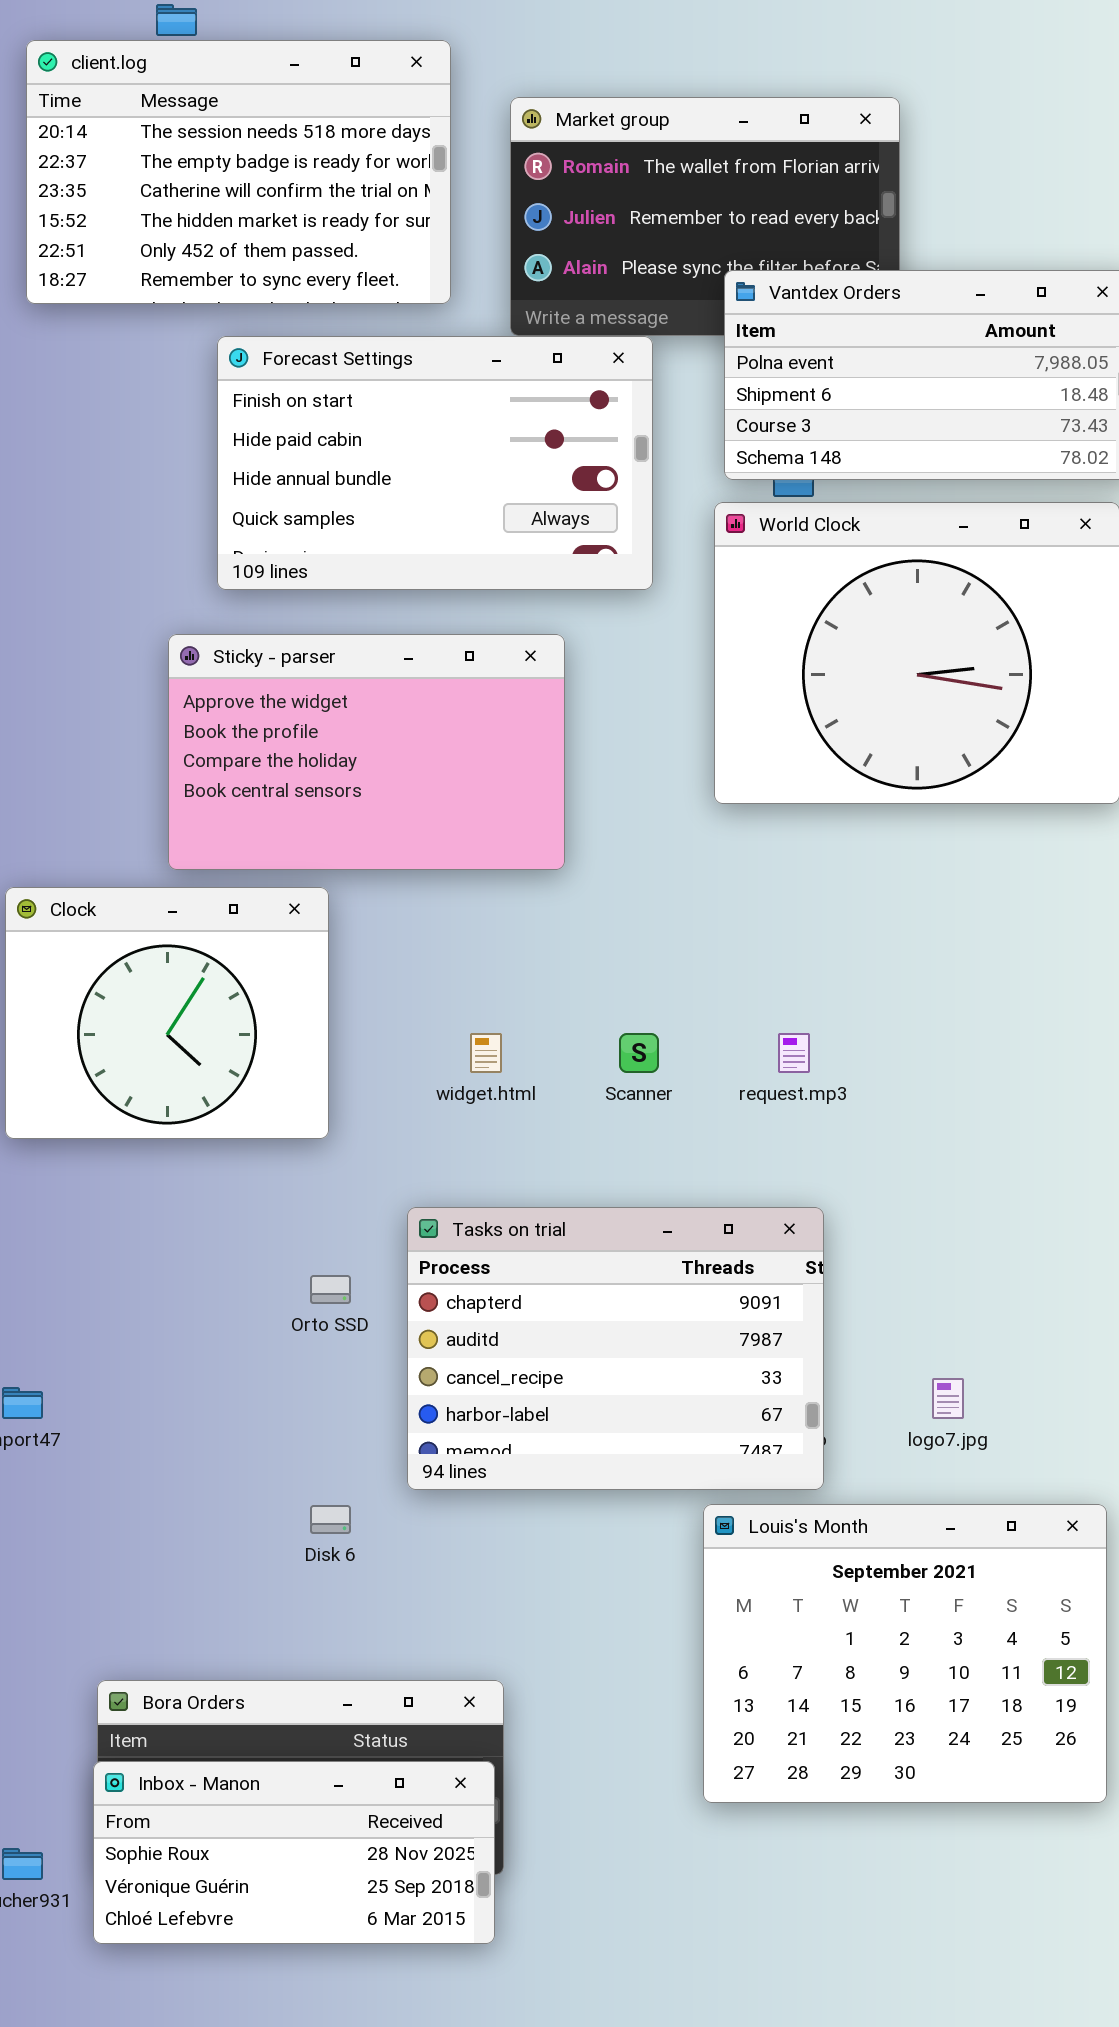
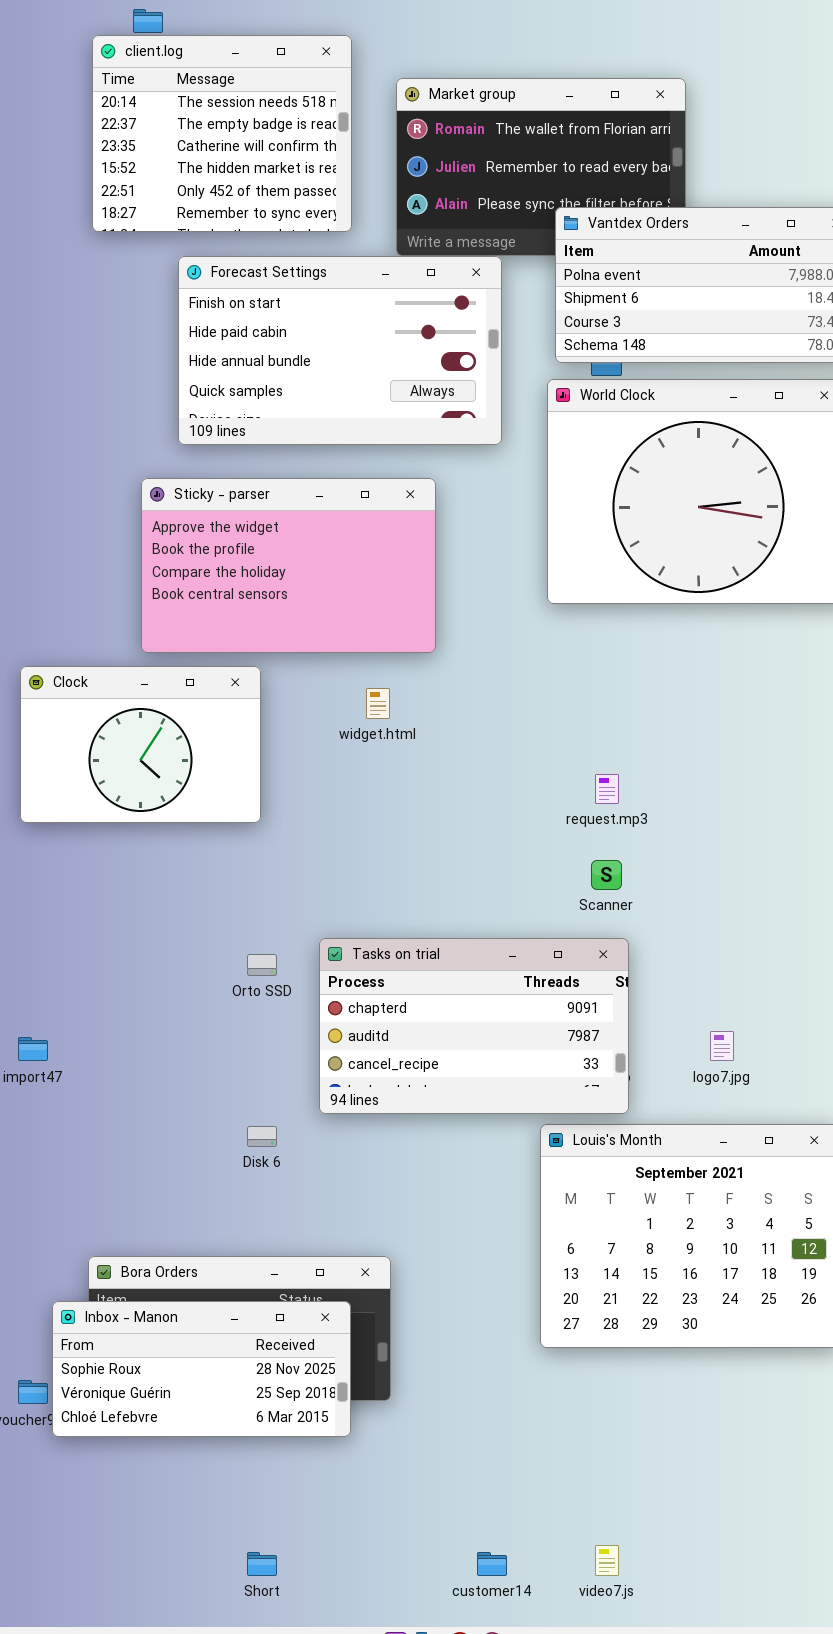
client.log: [26,40,451,304] -> [92,35,352,232], resized
Clock: [5,887,329,1139] -> [20,666,261,823], resized
widget.html: [470,1033,502,1073] -> [366,688,390,719], moved
Scanner: [619,1033,659,1073] -> [591,860,622,890], moved
Tasks on trial: [407,1207,824,1490] -> [319,938,629,1114], resized
Inbox - Manon: [93,1761,495,1944] -> [52,1301,351,1437], moved

